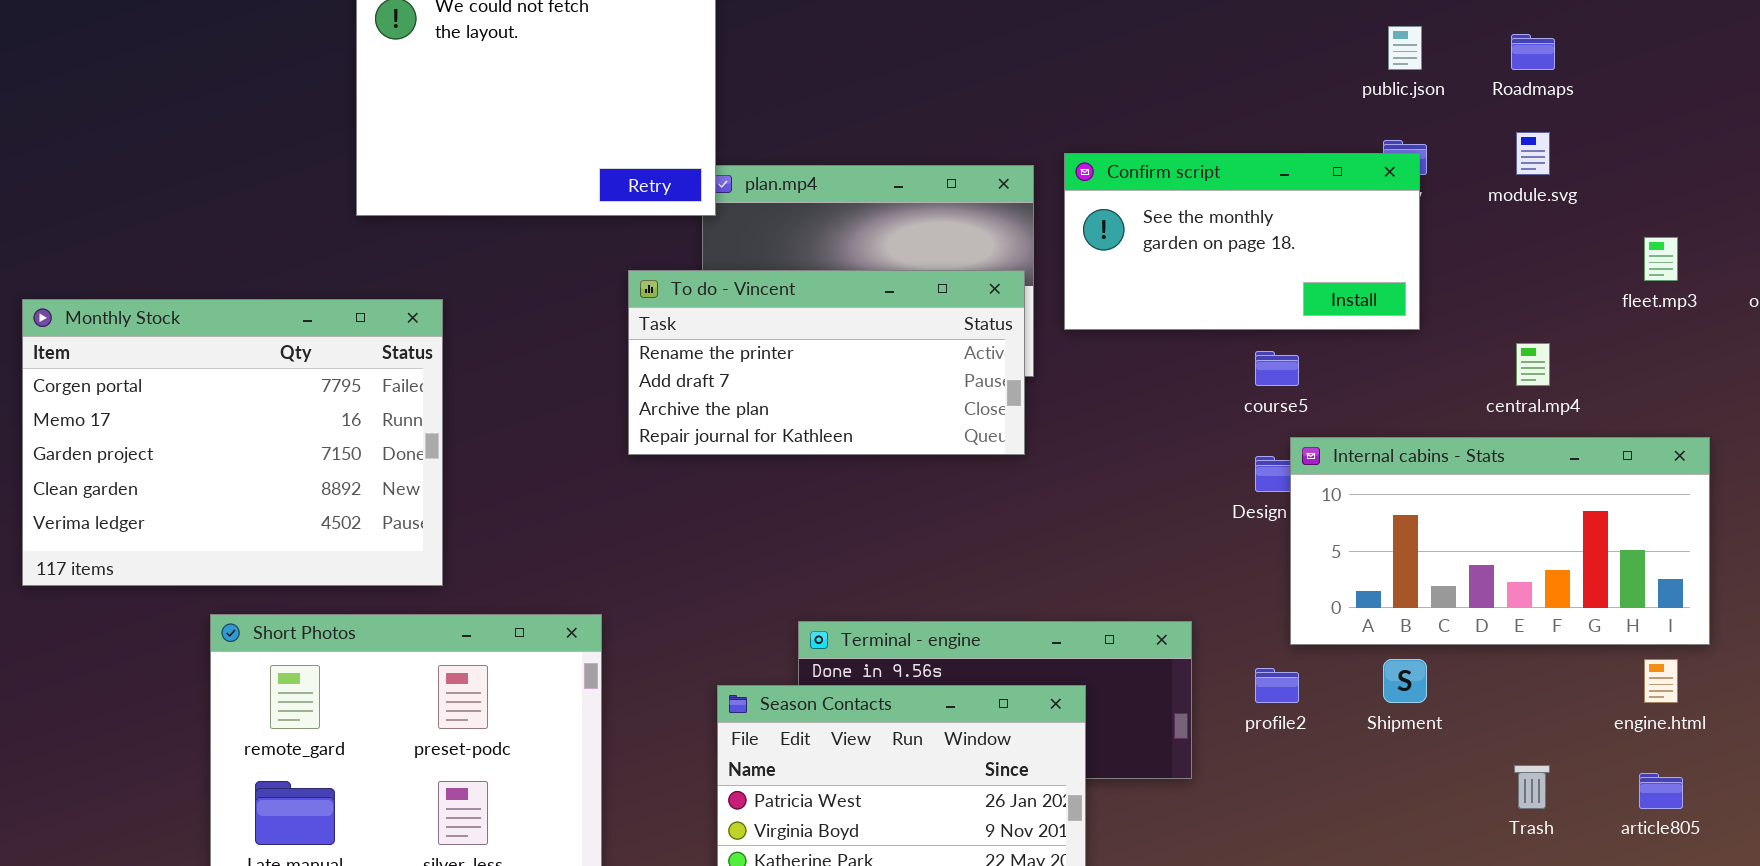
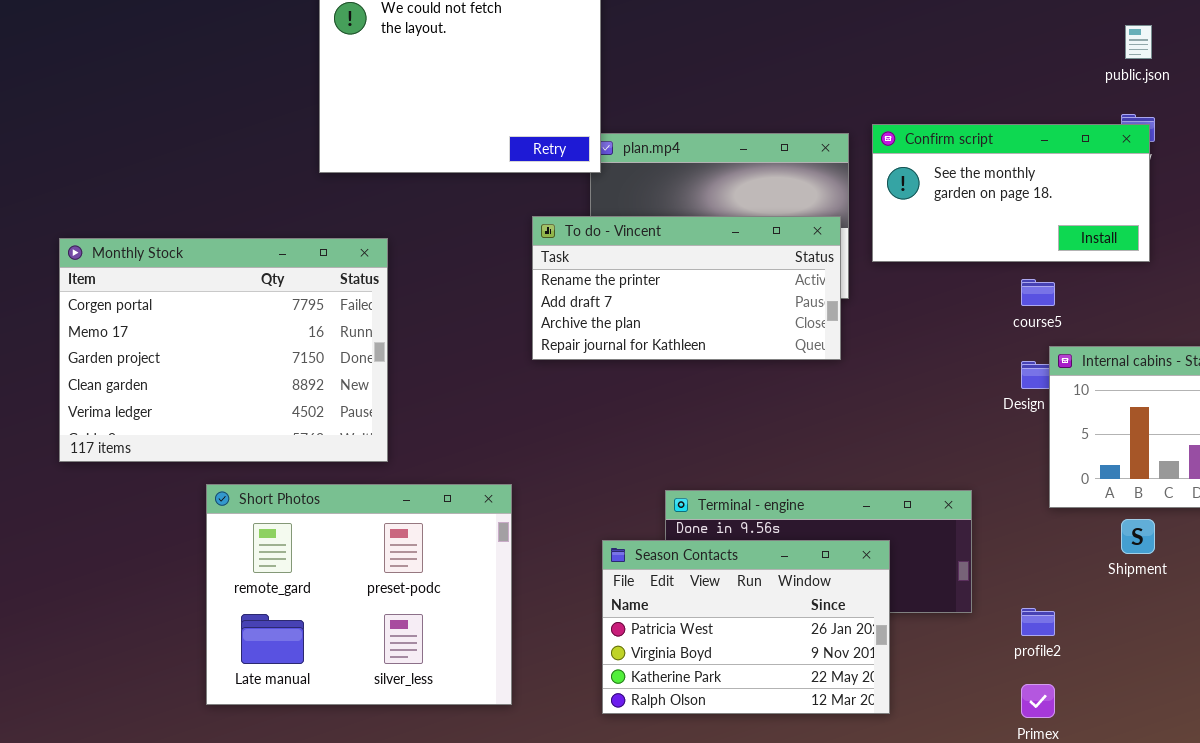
profile2: [1255,668,1299,703] -> [1021,608,1055,636], moved

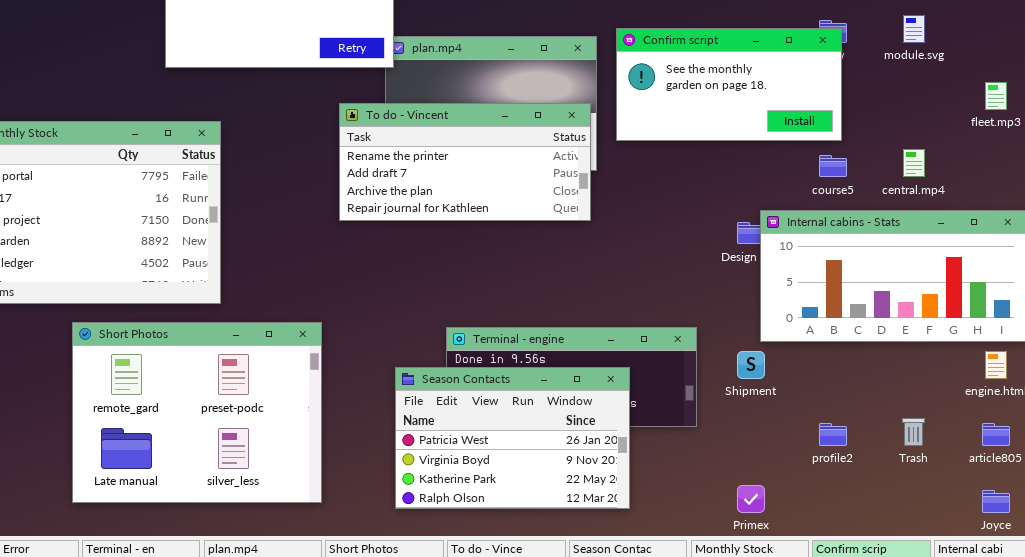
course5: [1021,279,1055,306] -> [819,155,847,177], moved
Shipment: [1121,519,1155,554] -> [737,351,765,379], moved
profile2: [1021,608,1055,636] -> [819,423,847,446], moved

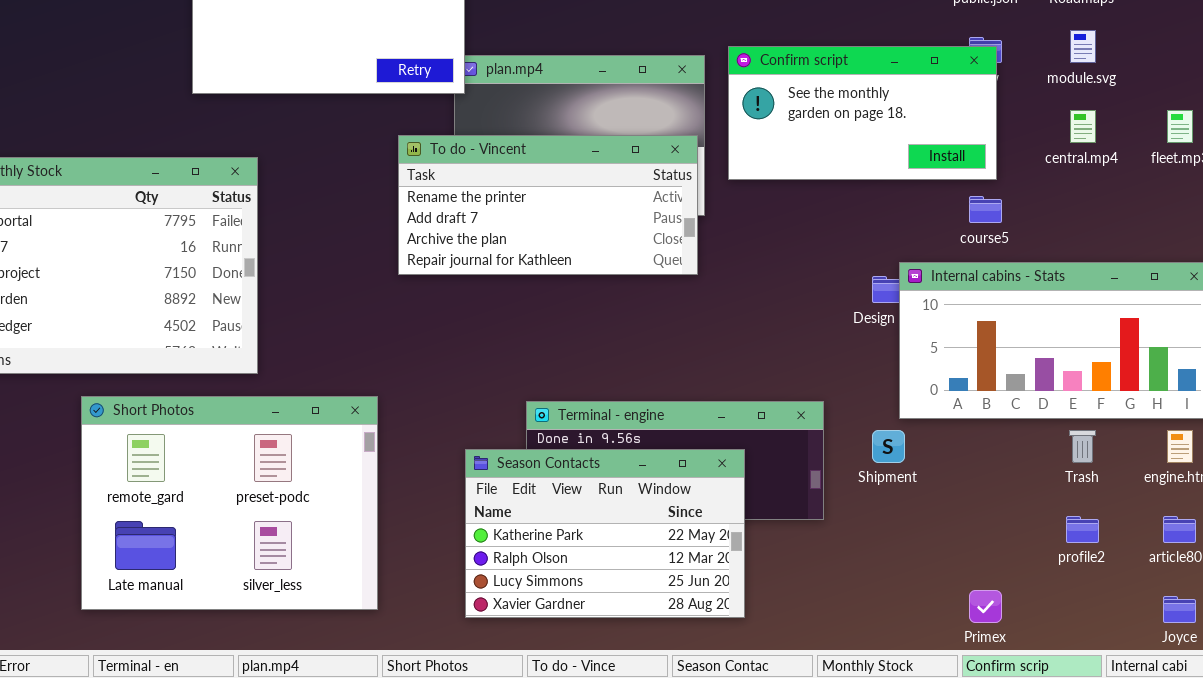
central.mp4: [903,149,925,177] -> [1070,110,1096,143], moved
Season Contacts: [395,367,630,509] -> [465,449,745,618], scrolled down 2 rows
Trash: [902,418,925,446] -> [1069,430,1096,463], moved
profile2: [819,423,847,446] -> [1066,516,1099,543], moved
Primex: [737,485,765,513] -> [969,590,1002,623], moved

